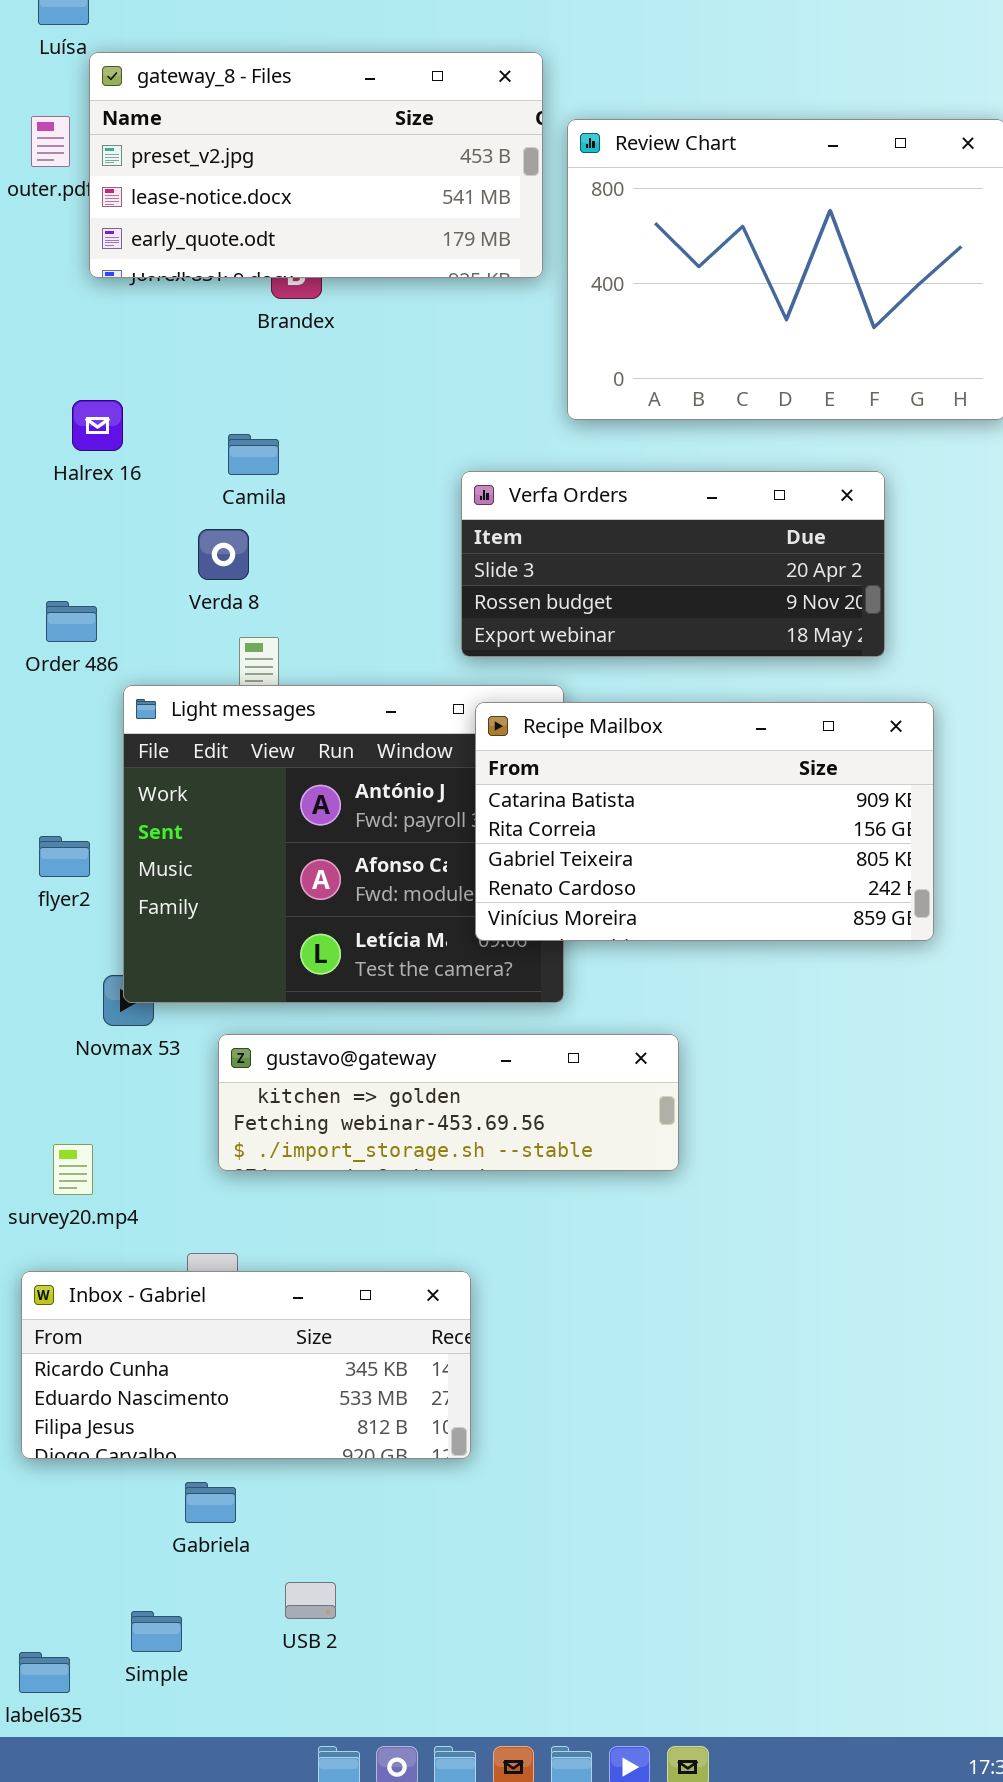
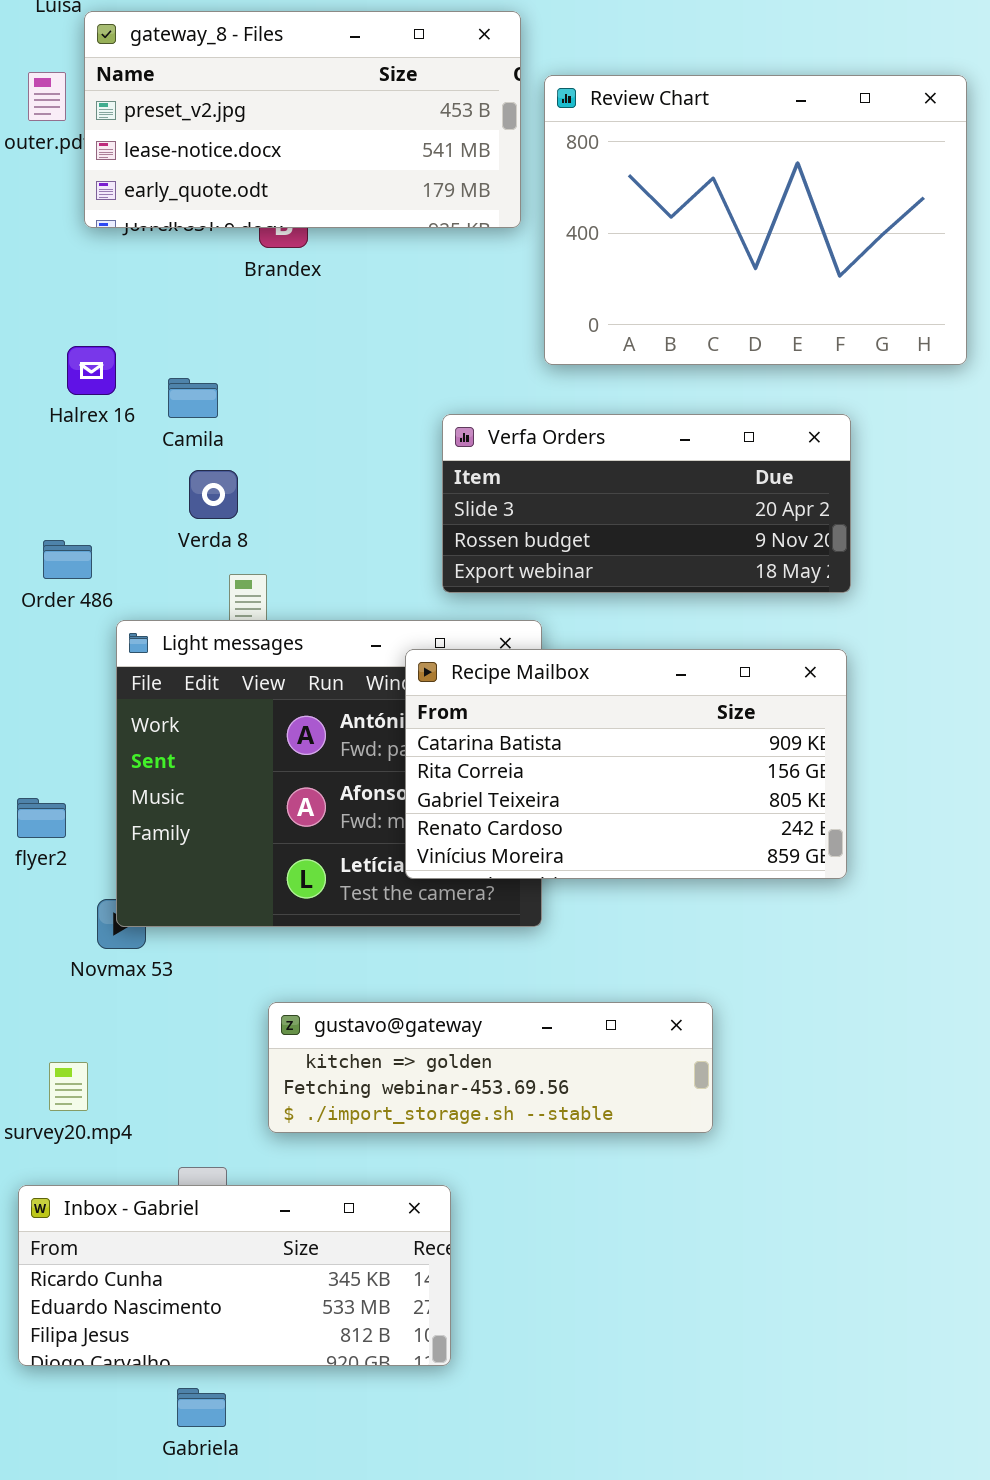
Camila: [228,434,279,475] -> [168,378,218,418], moved
Recipe Mailbox: [475,702,934,941] -> [405,649,847,879], moved
flyer2: [39,836,90,877] -> [17,798,66,838], moved
gustavo@gateway: [218,1034,679,1171] -> [268,1002,713,1133], moved

